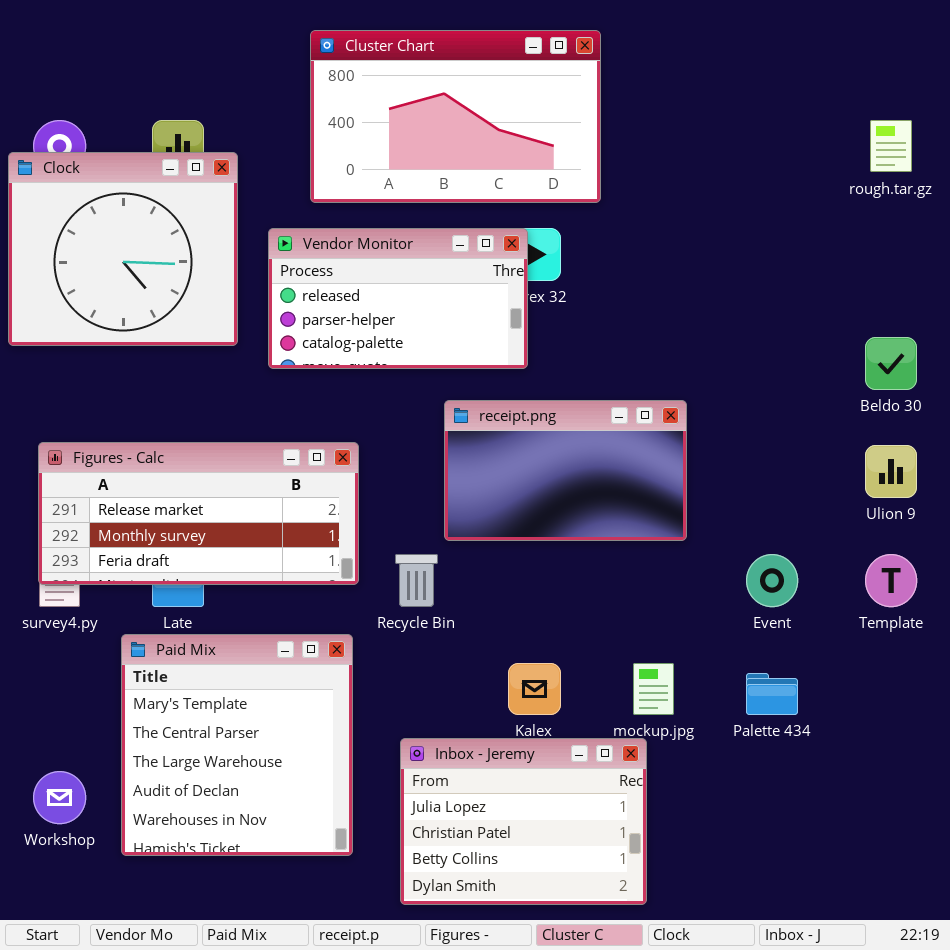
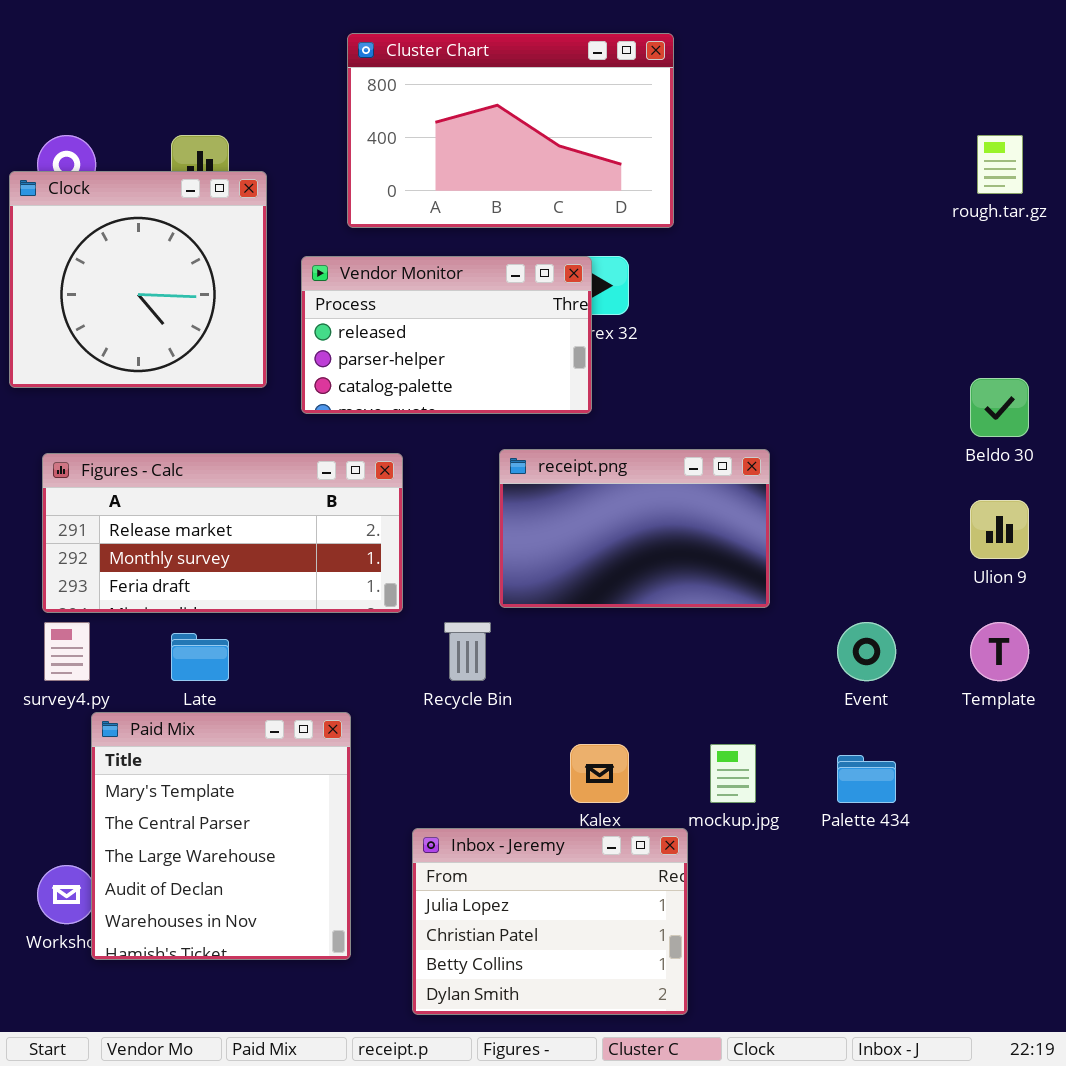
Figures - Calc: [38,442,359,585] -> [42,453,403,613], moved
Paid Mix: [121,634,353,856] -> [91,712,351,960], moved
Inbox - Jeremy: [400,738,647,905] -> [412,828,688,1015], moved

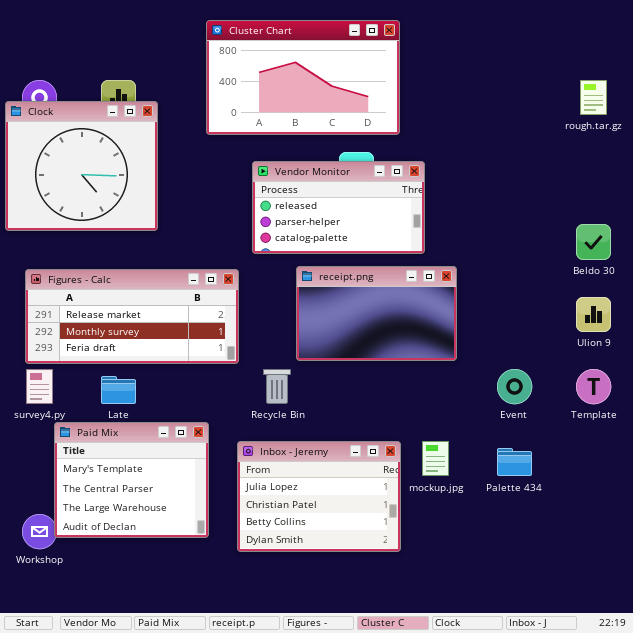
Vendor Monitor: [301,256,592,414] -> [252,161,425,254], moved
Paid Mix: [91,712,351,960] -> [54,422,209,538], resized
Inbox - Jeremy: [412,828,688,1015] -> [237,441,401,552], moved

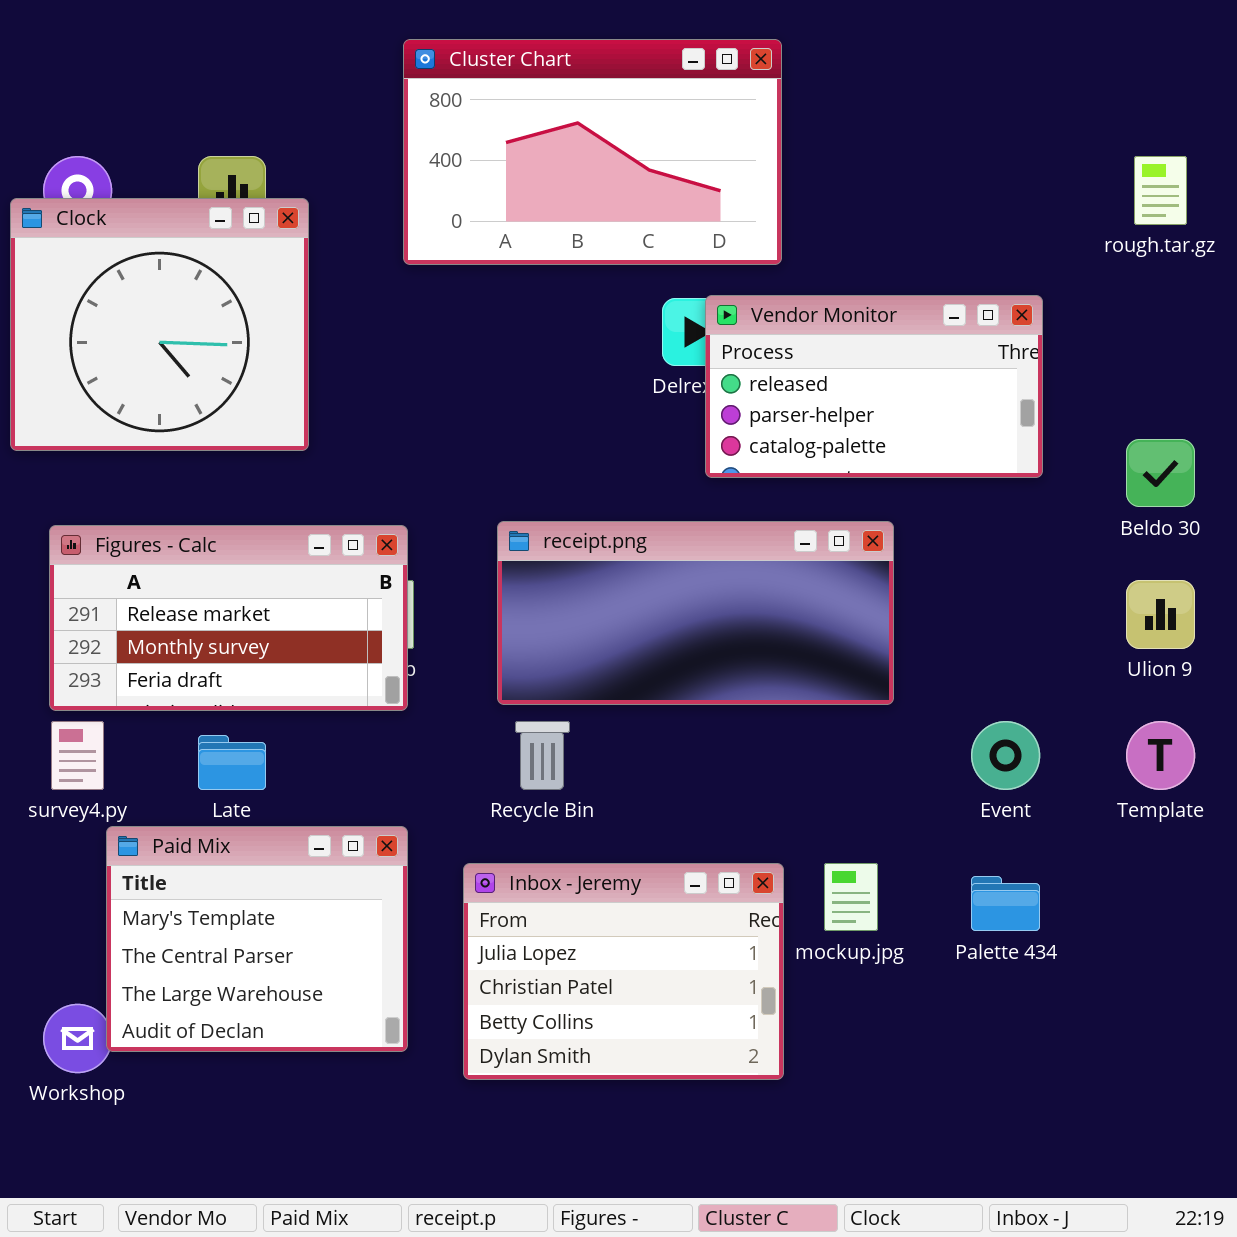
Vendor Monitor: [252,161,425,254] -> [705,295,1043,478], moved
receipt.png: [296,266,457,361] -> [497,521,894,705], resized
Figures - Calc: [25,269,239,364] -> [49,525,408,711], resized

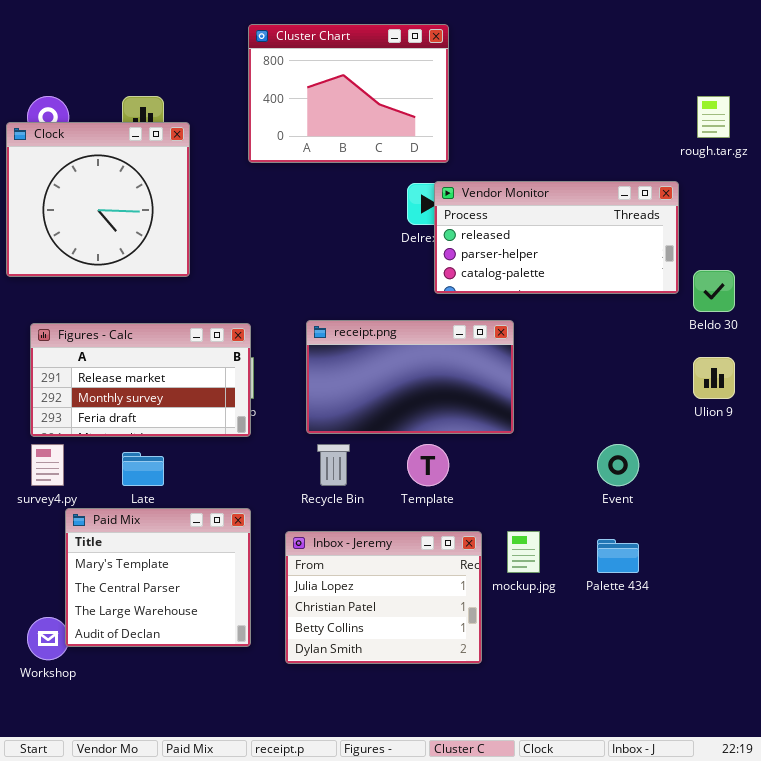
Cluster Chart: [403,39,782,265] -> [248,24,449,163], resized
Vendor Monitor: [705,295,1043,478] -> [434,181,679,294], resized
receipt.png: [497,521,894,705] -> [306,320,514,434], resized
Template: [1126,721,1195,790] -> [407,444,449,486], moved

